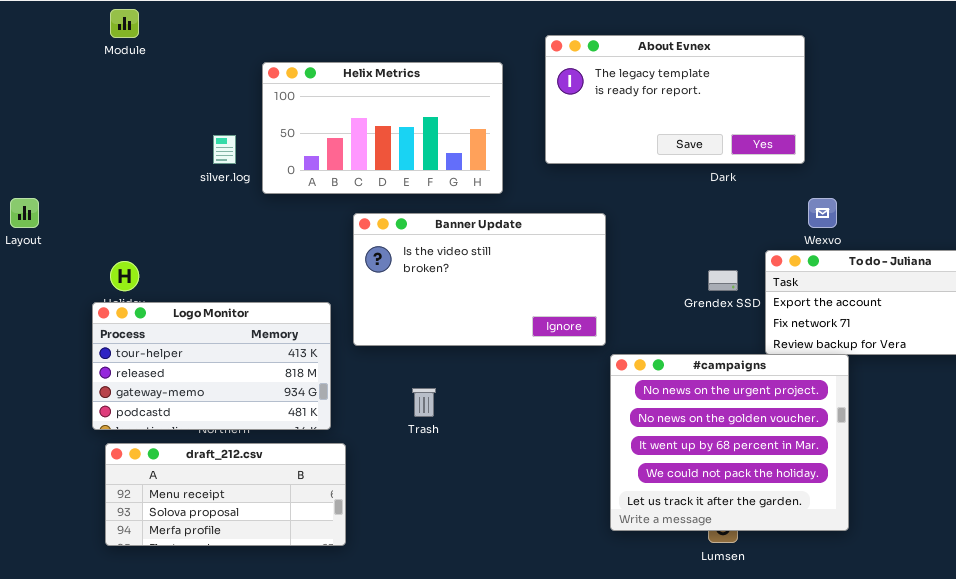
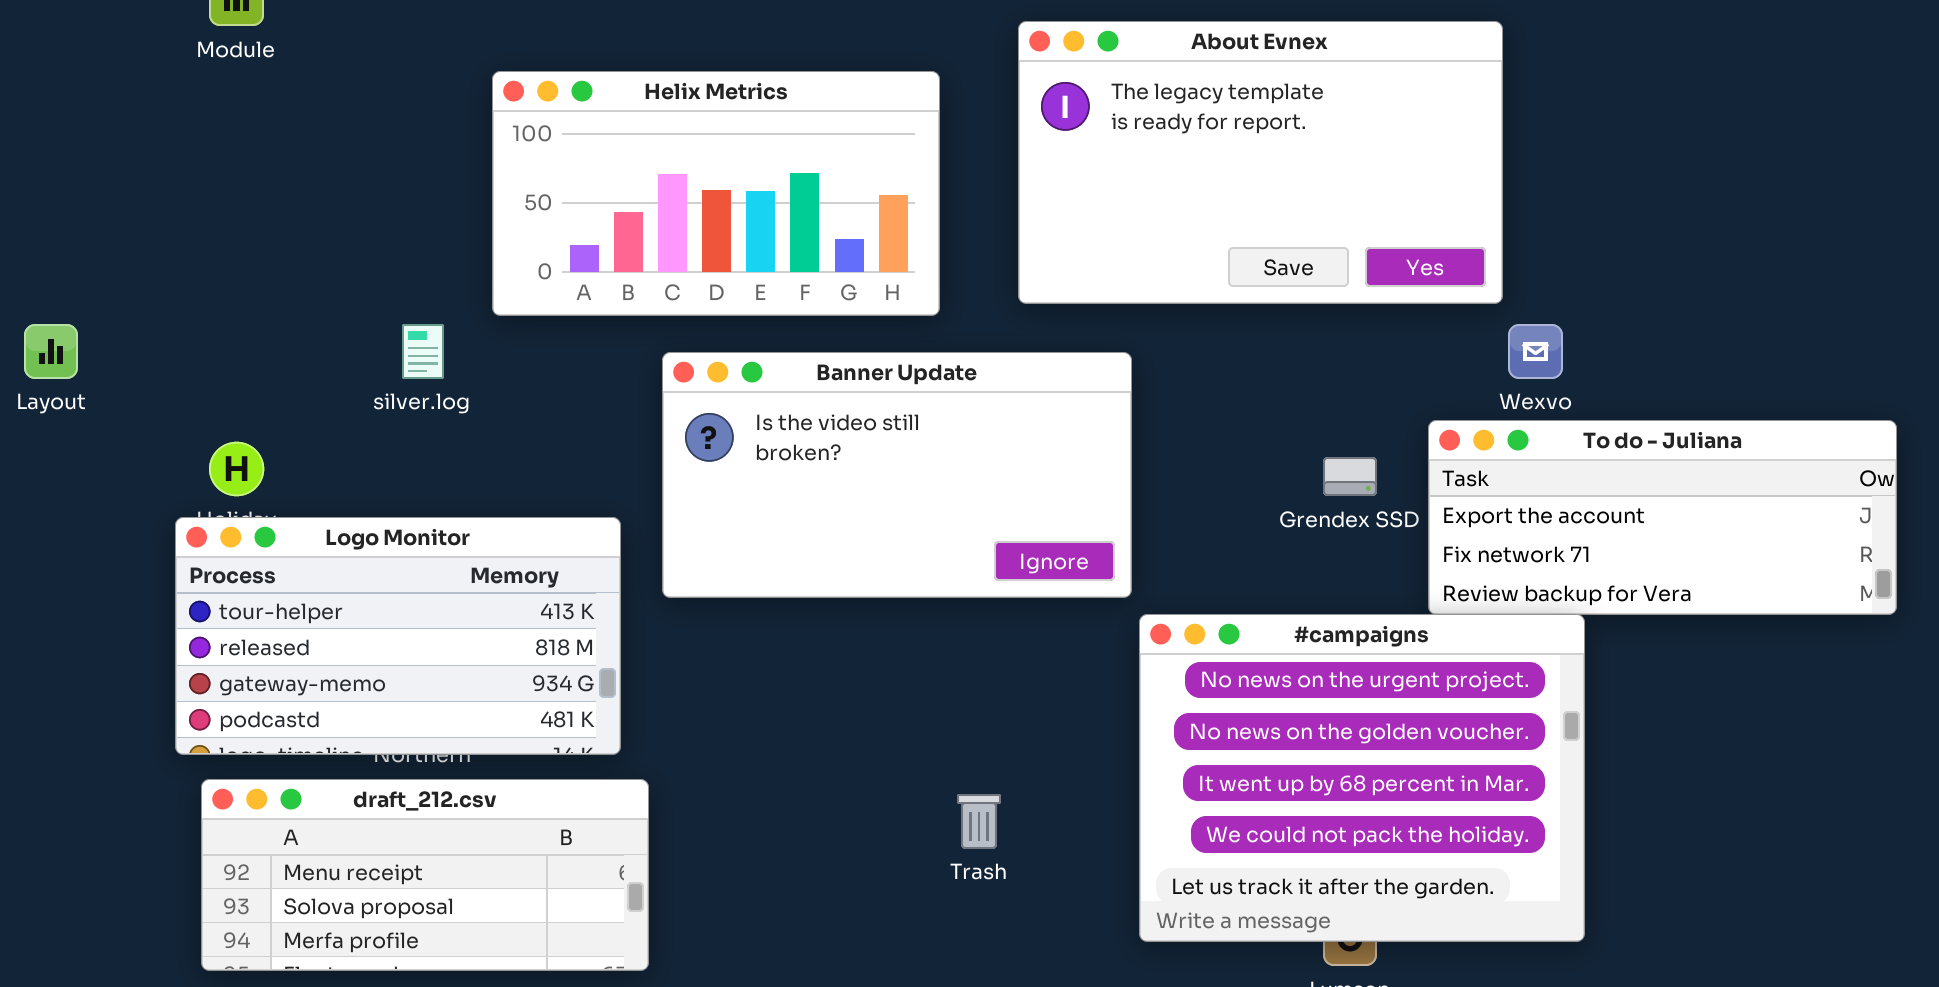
About Evnex: [545,35,805,164] -> [1018,21,1503,304], resized
silver.log: [213,135,236,164] -> [402,324,444,379], moved
Trash: [412,388,436,417] -> [957,794,1001,849], moved

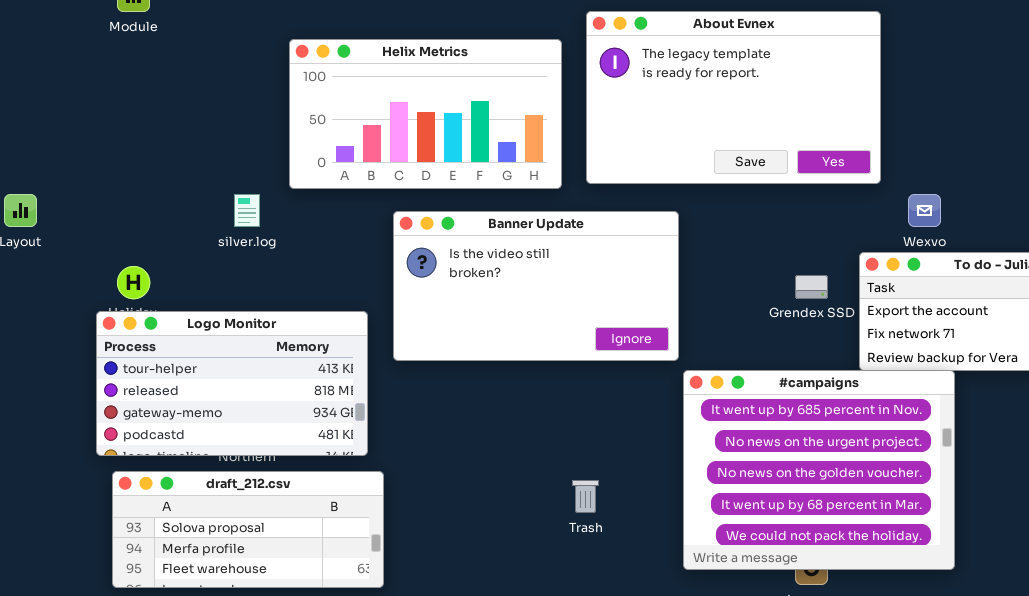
About Evnex: [1018,21,1503,304] -> [586,11,881,184], moved
#campaigns: [1139,614,1585,942] -> [683,370,955,570], scrolled up 1 row
draft_212.csv: [201,779,649,971] -> [112,471,384,588], scrolled down 1 row

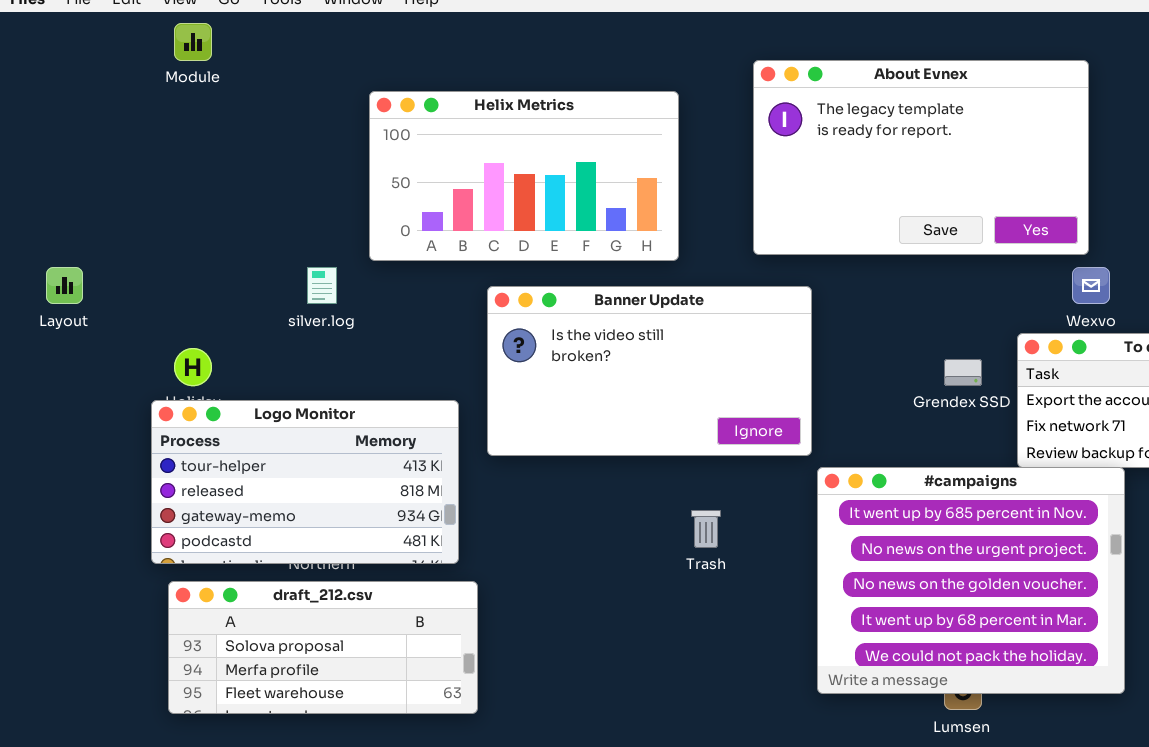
About Evnex: [586,11,881,184] -> [753,60,1089,255], moved
Trash: [572,480,599,513] -> [691,510,721,548], moved

